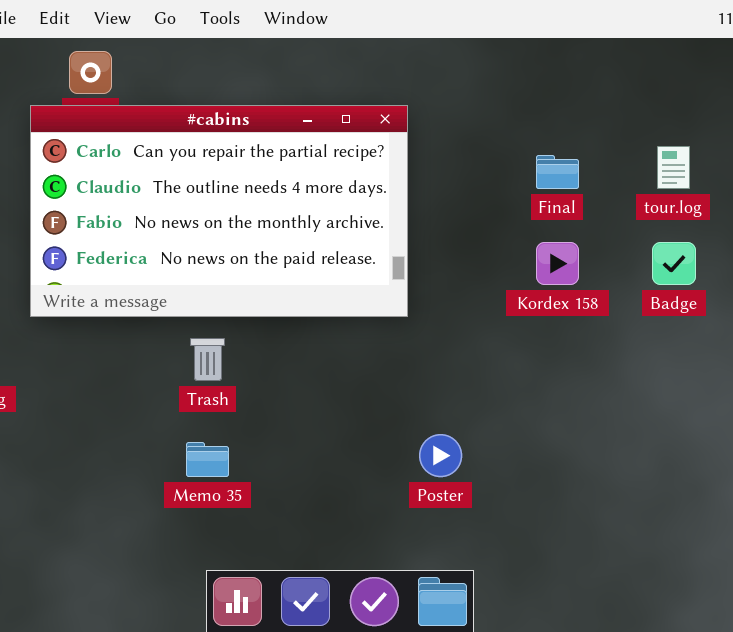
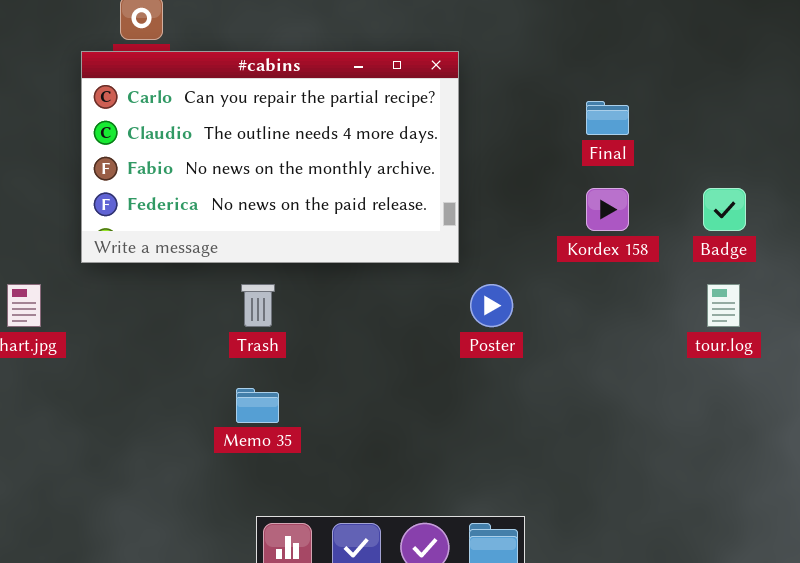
tour.log: [657,146,690,189] -> [707,284,740,327], moved
Poster: [419,434,462,477] -> [470,284,513,327], moved

